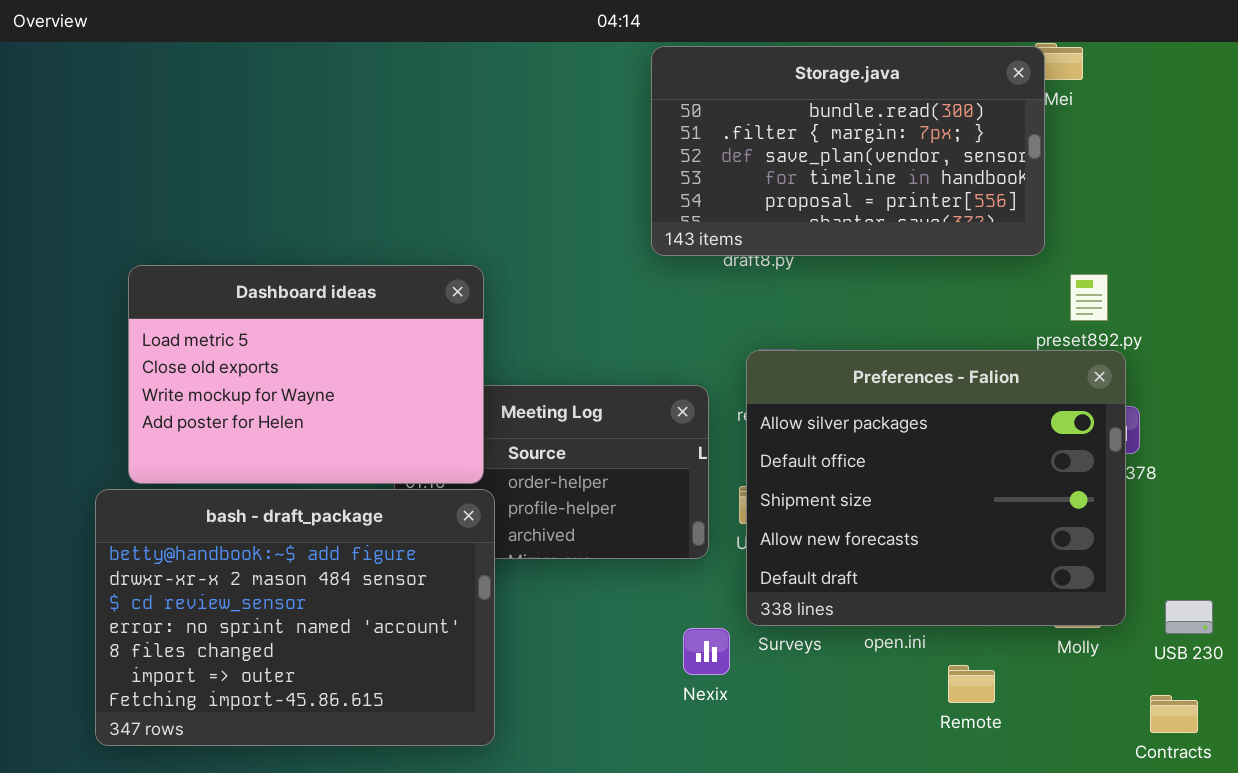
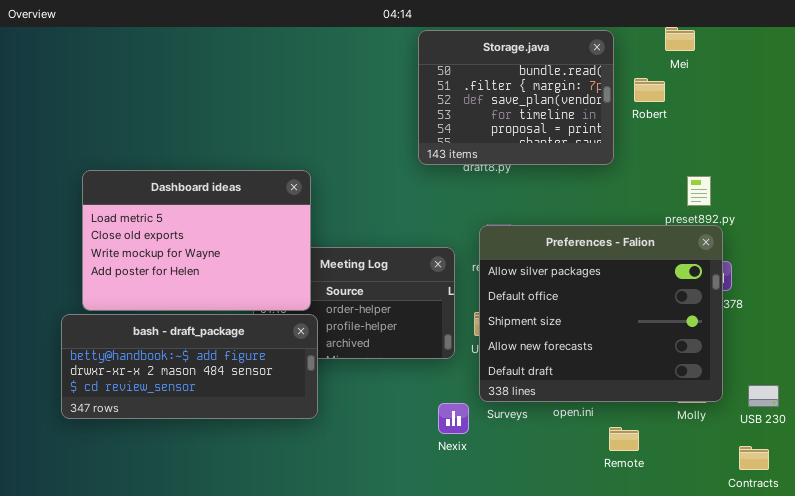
Storage.java: [651,46,1045,256] -> [418,30,614,165], resized
bash - draft_package: [95,489,495,746] -> [61,314,318,419], resized

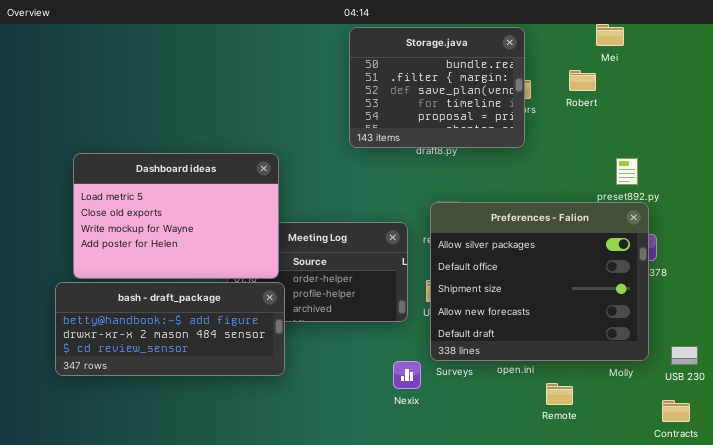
Storage.java: [418,30,614,165] -> [349,27,525,148], moved

